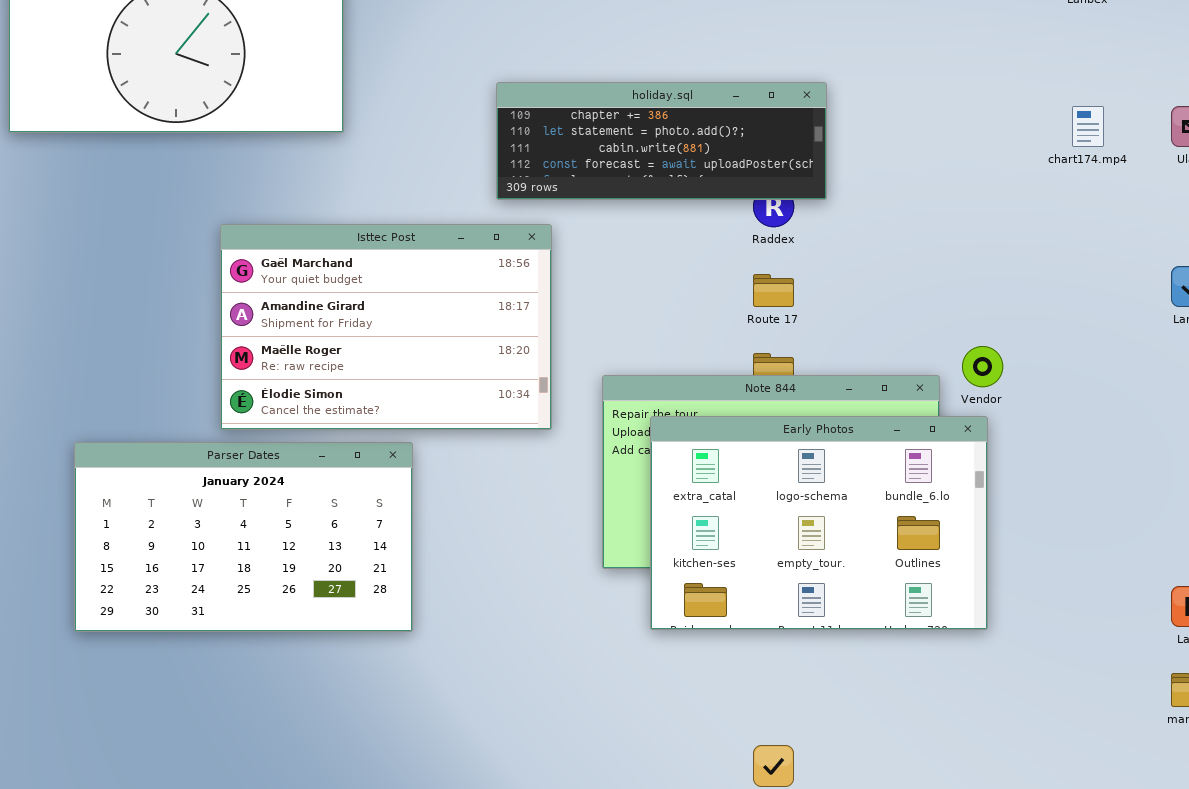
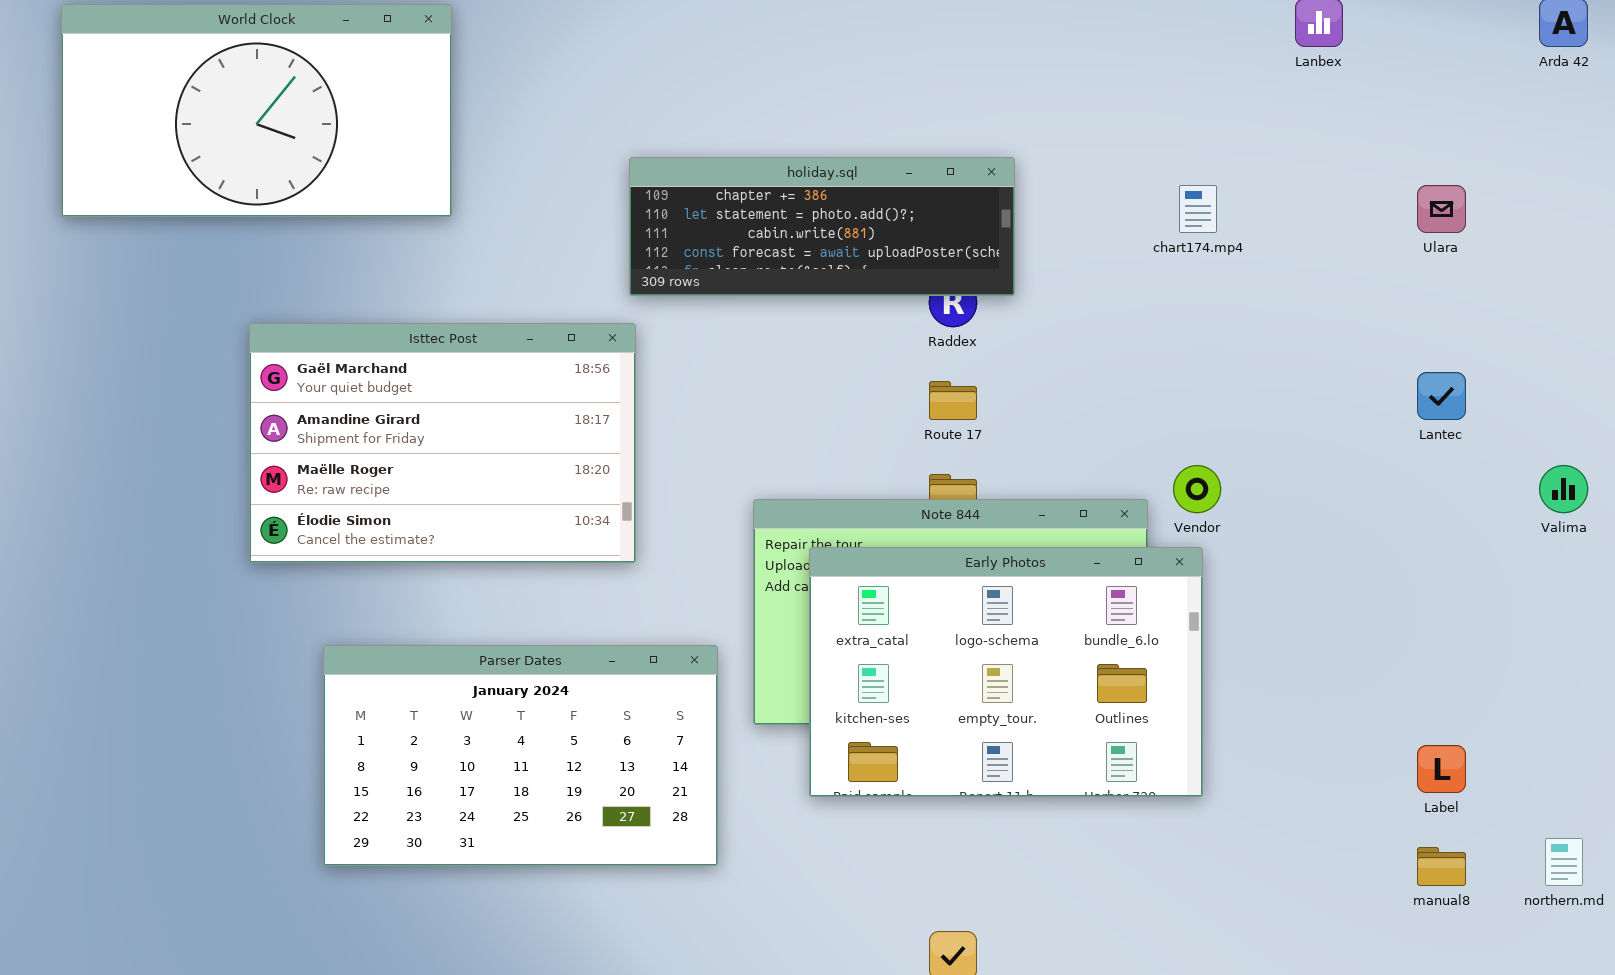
chart174.mp4: [1072,106,1104,147] -> [1179,185,1217,233], moved
Isttec Post: [220,224,552,430] -> [249,323,636,563], moved
Parser Dates: [74,442,413,632] -> [323,645,718,866], moved

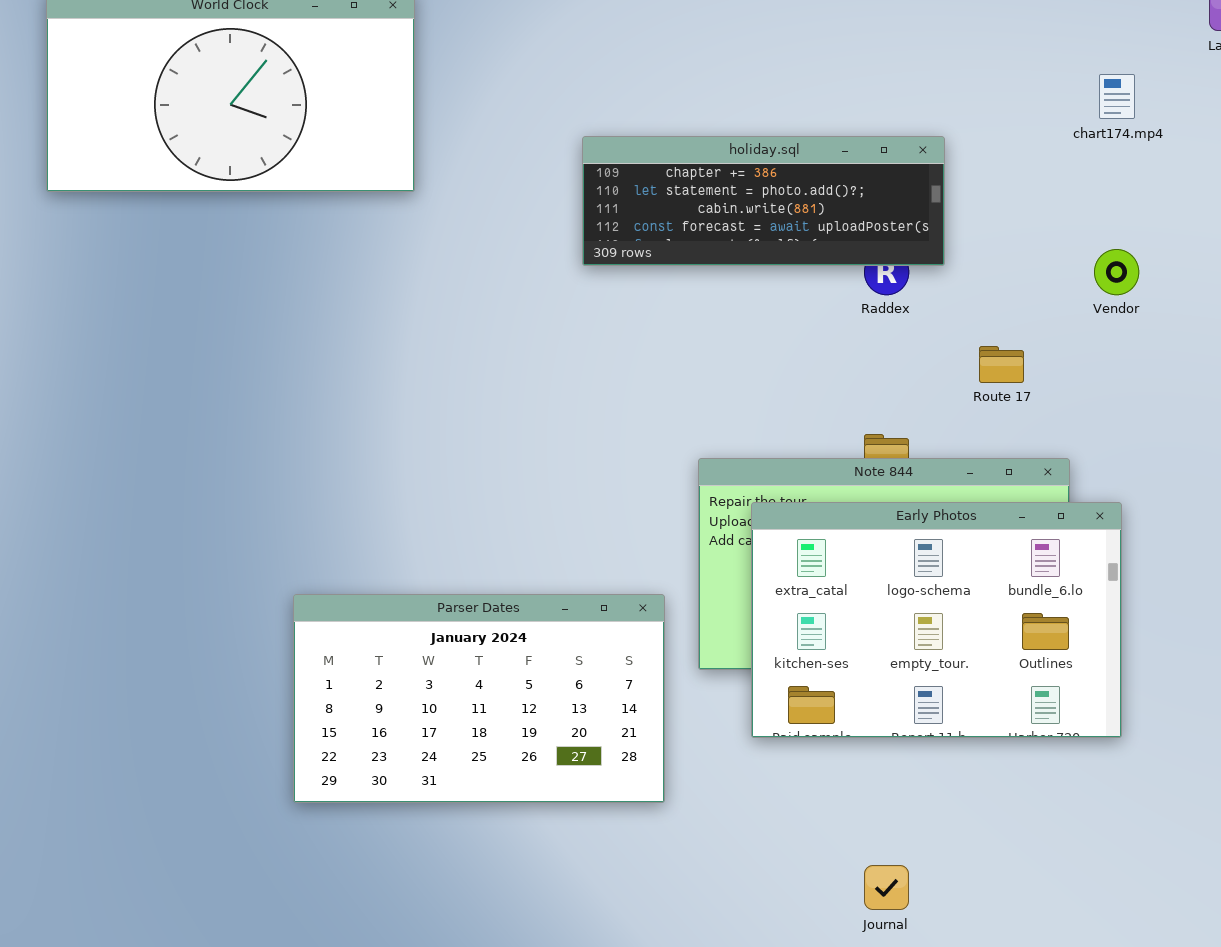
chart174.mp4: [1179,185,1217,233] -> [1099,74,1135,119], moved
Isttec Post: [249,323,636,563] -> none, closed
Route 17: [929,381,977,420] -> [979,346,1024,383], moved
Vendor: [1173,465,1221,513] -> [1094,249,1139,295], moved

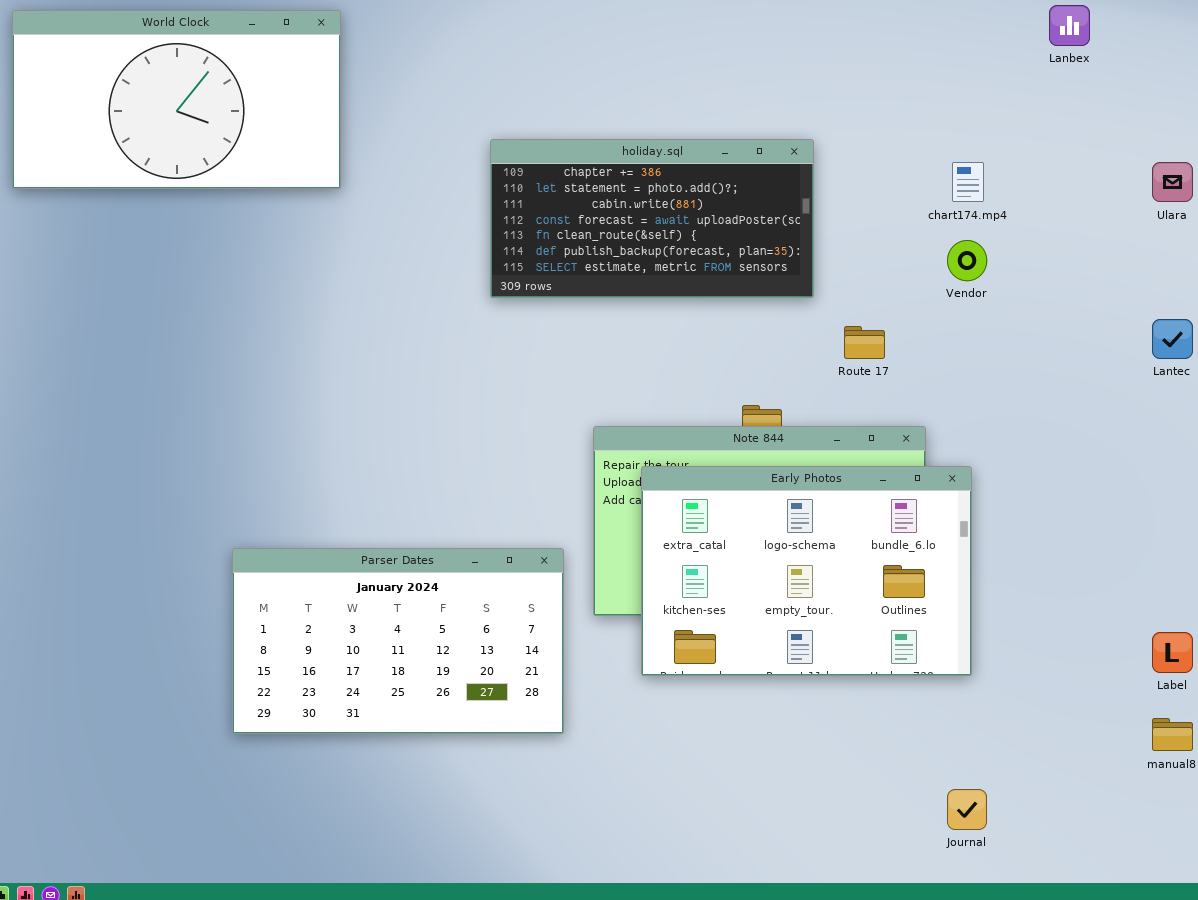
chart174.mp4: [1099,74,1135,119] -> [952,162,984,202], moved
holiday.sql: [582,136,945,266] -> [490,139,814,298], resized
Journal: [864,865,909,910] -> [947,789,987,830], moved

